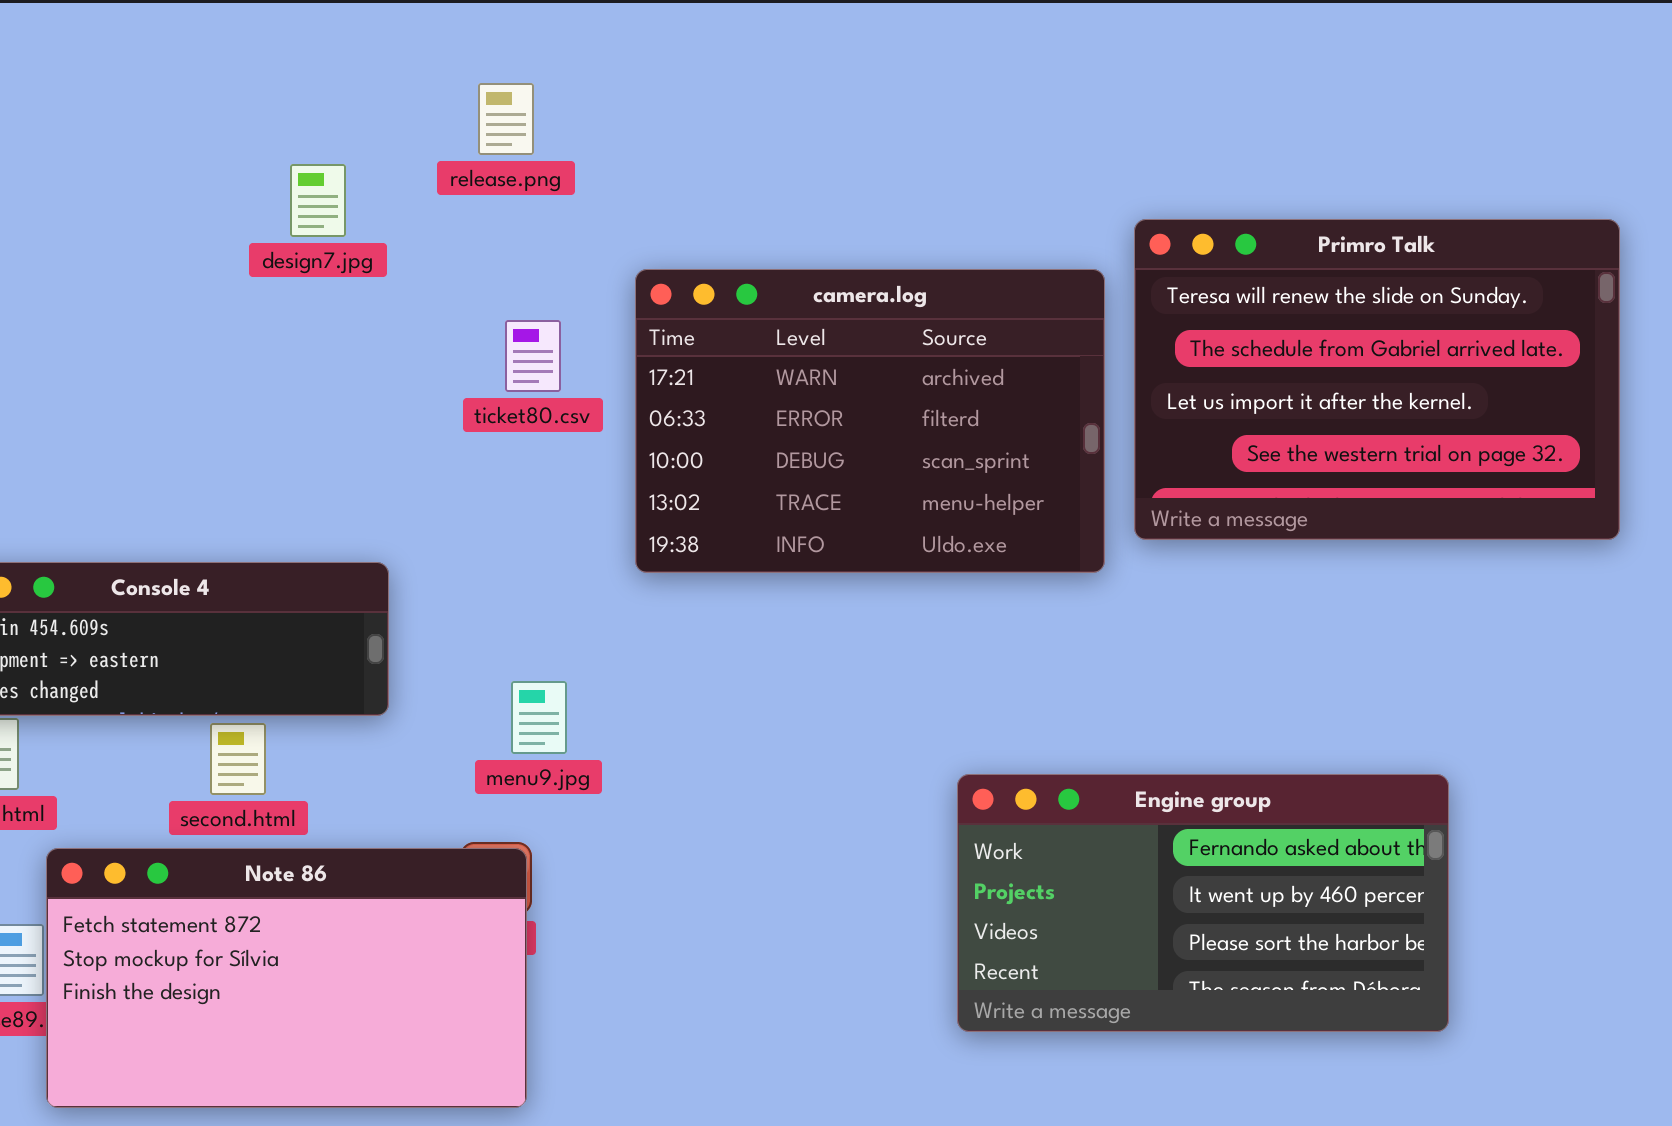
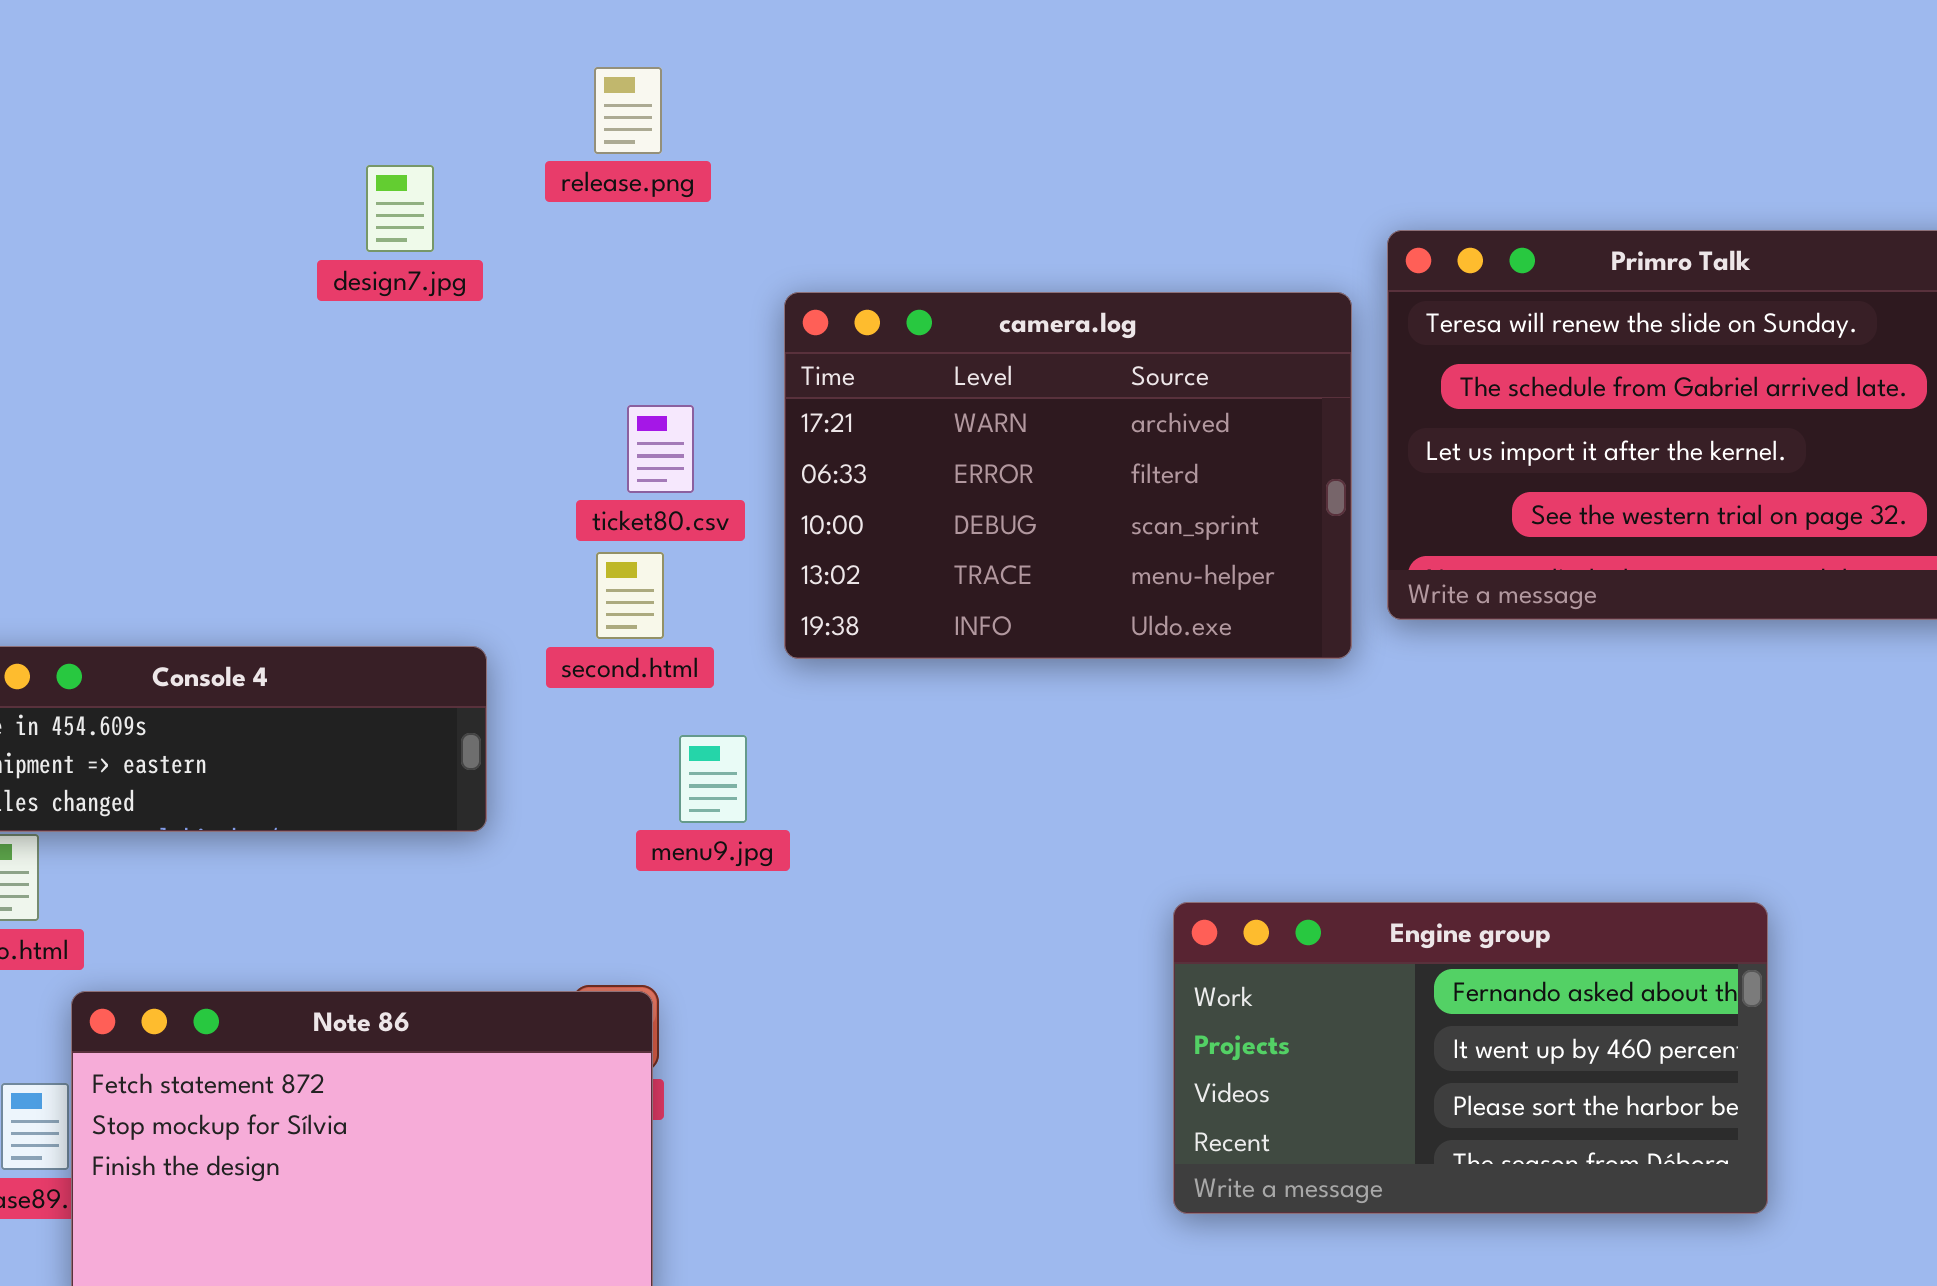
ticket80.csv: [505,320,561,392] -> [627,405,694,493], moved
menu9.jpg: [511,681,567,754] -> [679,735,747,823], moved
second.html: [210,723,266,795] -> [596,552,664,639], moved

